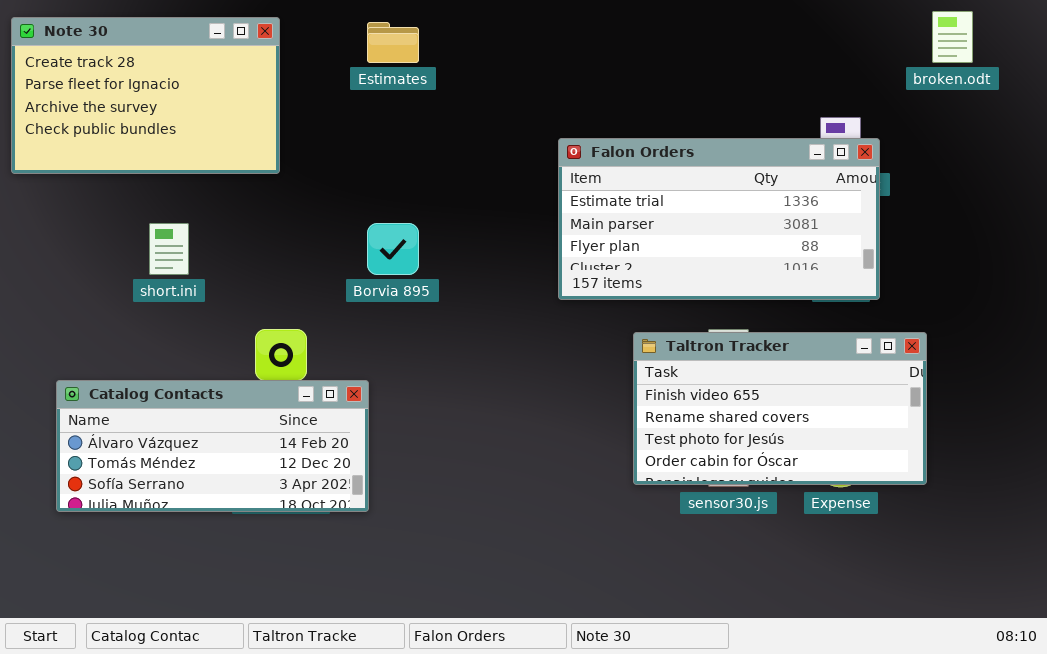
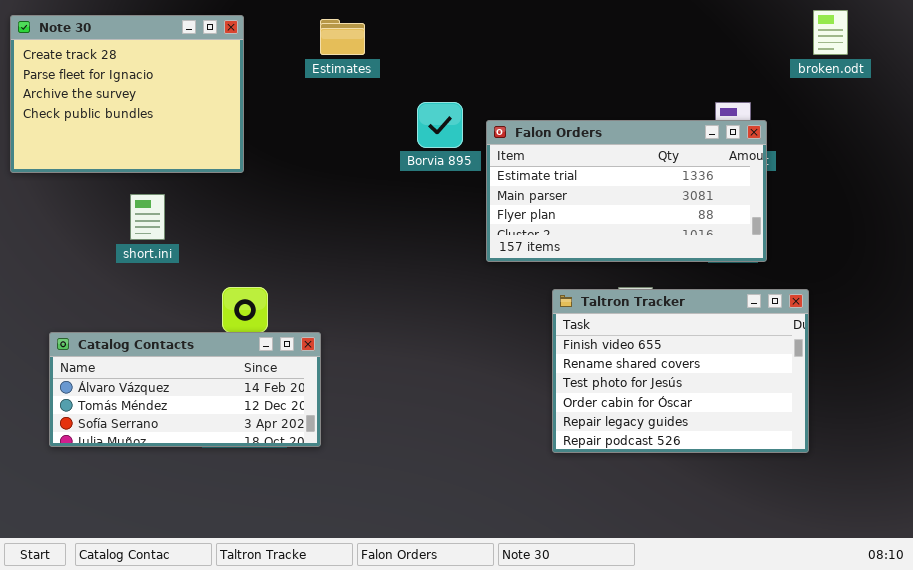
Note 30: [11,17,280,174] -> [10,15,244,173], resized
Borvia 895: [367,223,419,275] -> [417,102,463,148], moved
Taltron Tracker: [633,332,927,485] -> [552,289,809,453], resized

